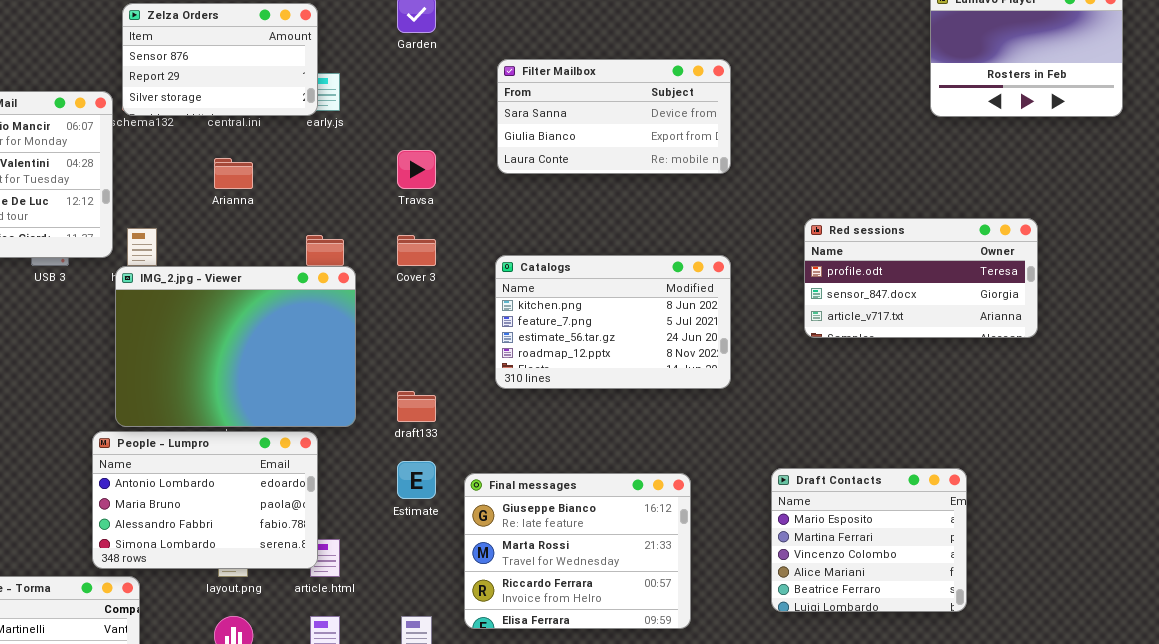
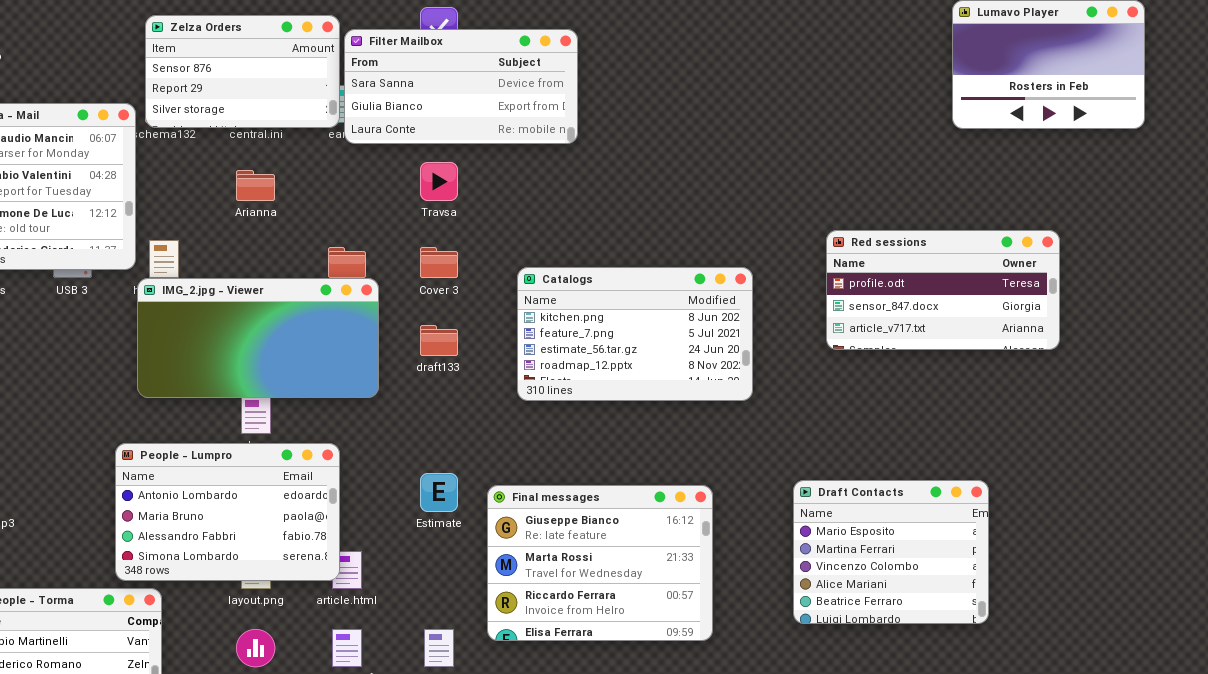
Filter Mailbox: [497,59,731,174] -> [344,29,578,144], moved
IMG_2.jpg - Viewer: [115,266,356,427] -> [137,278,379,398], resized
draft133: [397,391,436,422] -> [420,325,458,356], moved

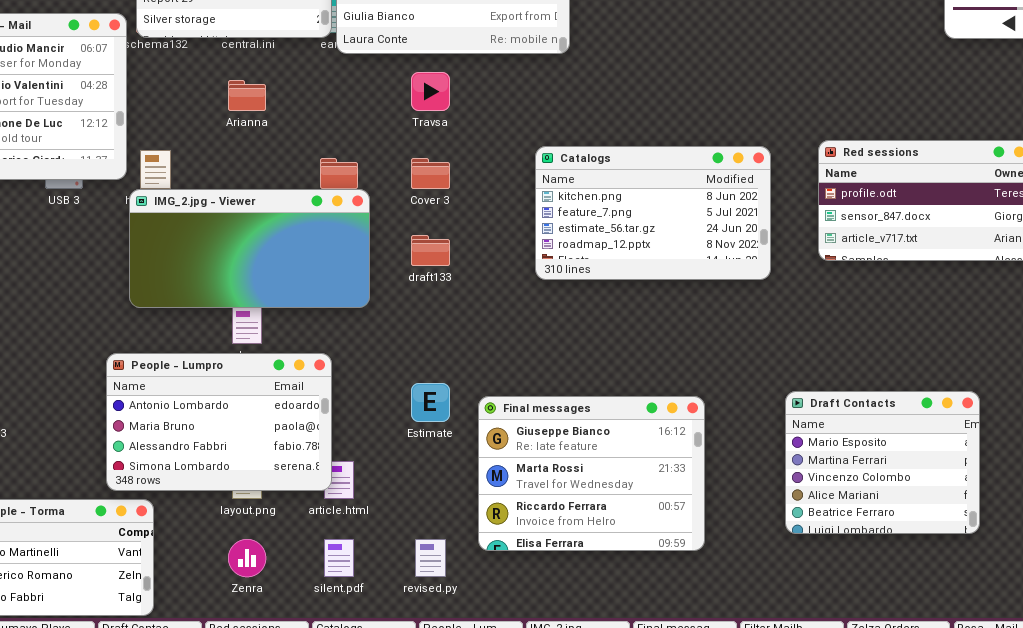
Catalogs: [517,267,753,401] -> [535,146,771,280], moved

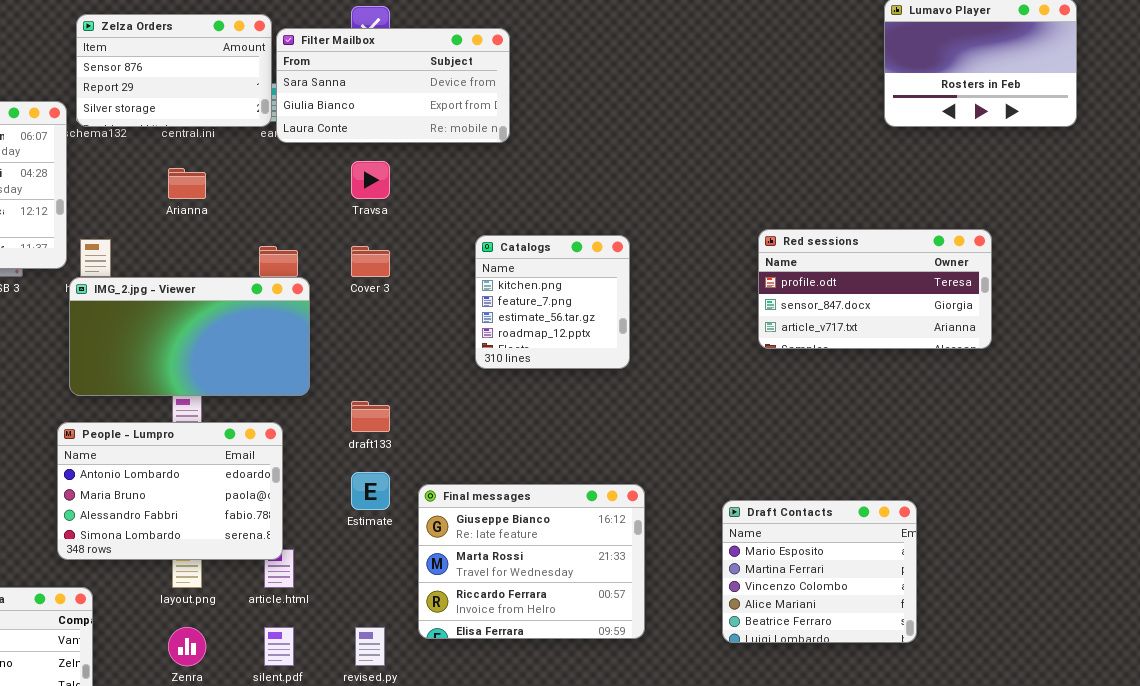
Catalogs: [535,146,771,280] -> [475,235,630,369], resized
draft133: [411,235,450,266] -> [351,401,390,432], moved
People - Lumpro: [106,353,332,491] -> [57,422,283,560], moved
Draft Contacts: [785,391,980,534] -> [722,500,917,643], moved

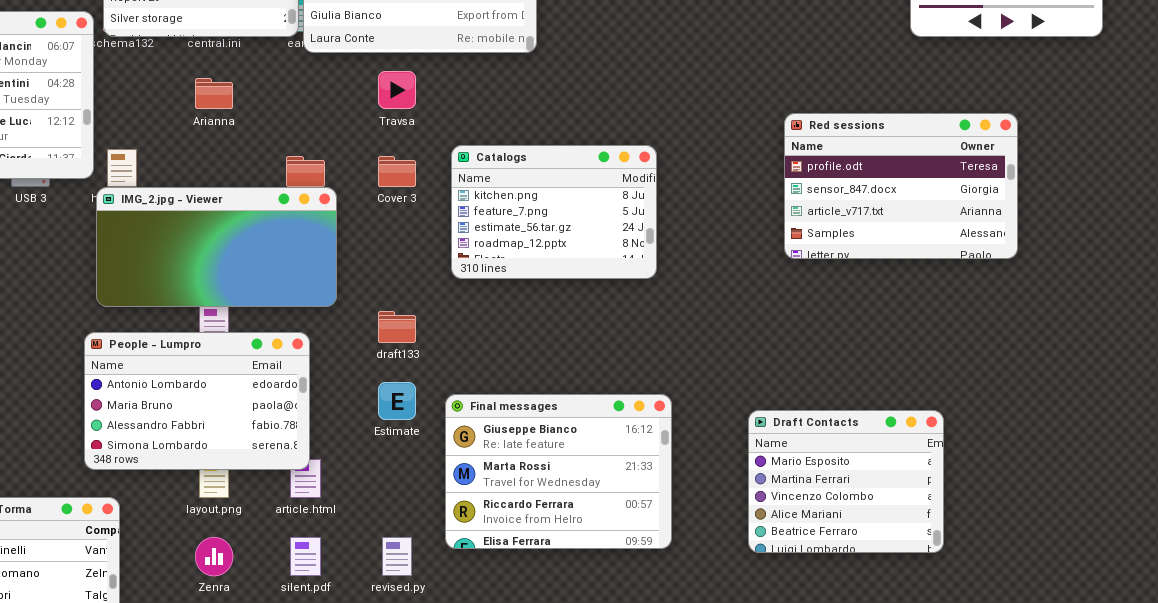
Red sessions: [758,229,992,349] -> [784,113,1018,259], resized
Catalogs: [475,235,630,369] -> [451,145,657,279], resized

